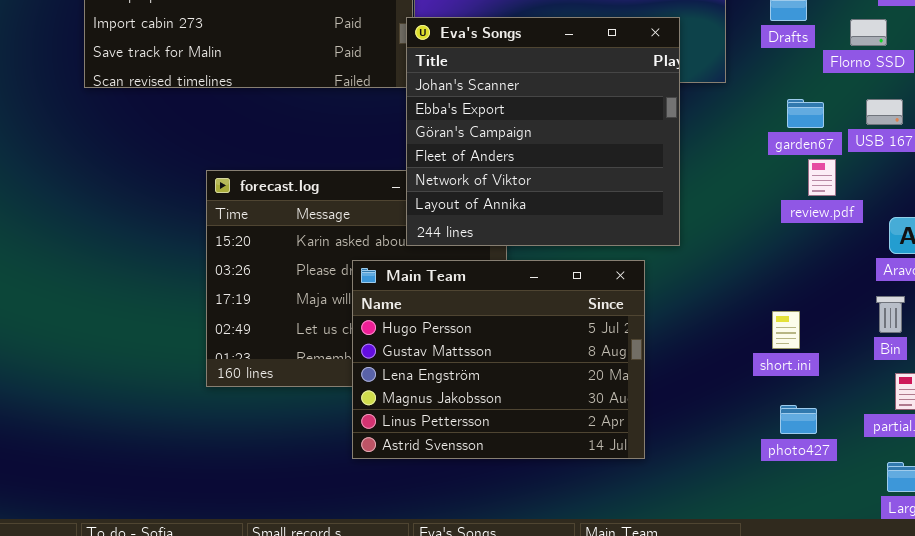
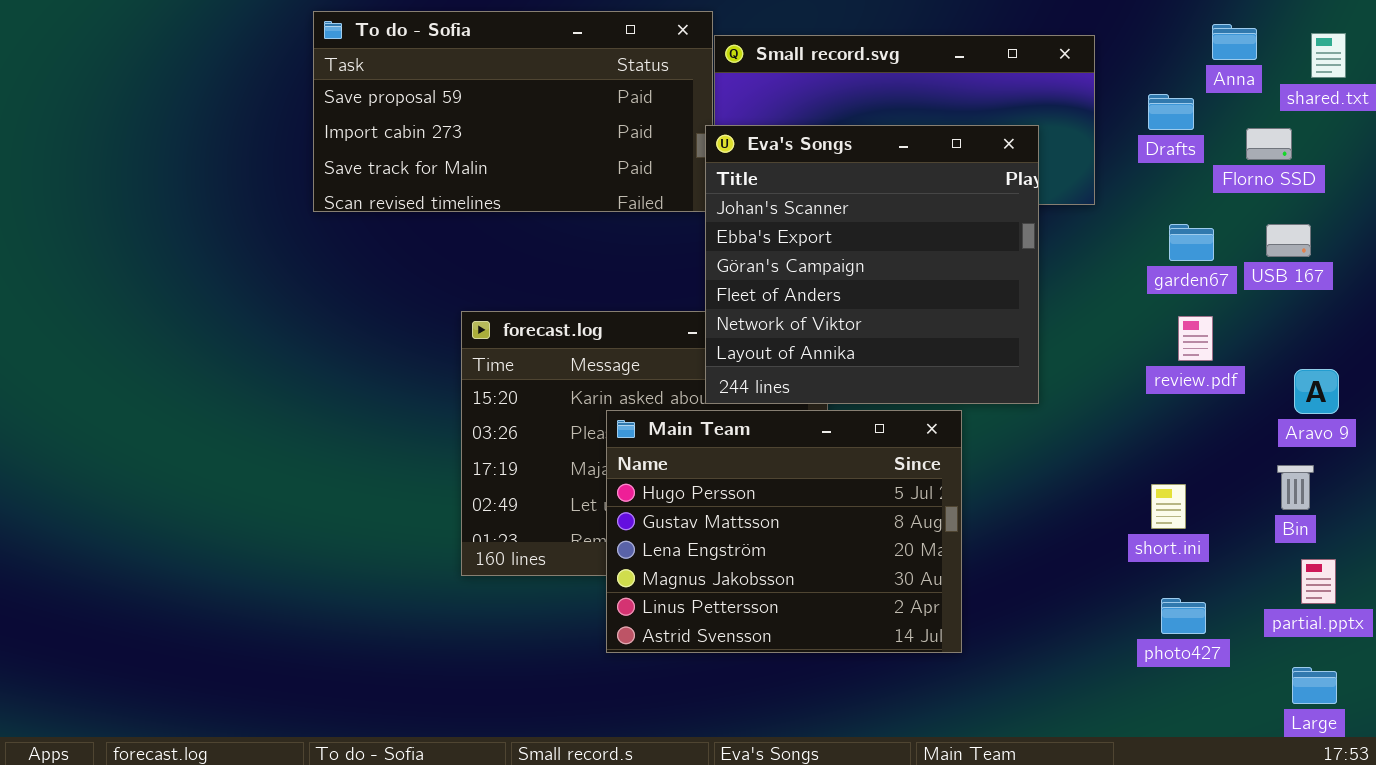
review.pdf: [808,159,836,196] -> [1178,316,1213,361], moved
Main Team: [352,260,645,459] -> [606,410,962,653], moved

